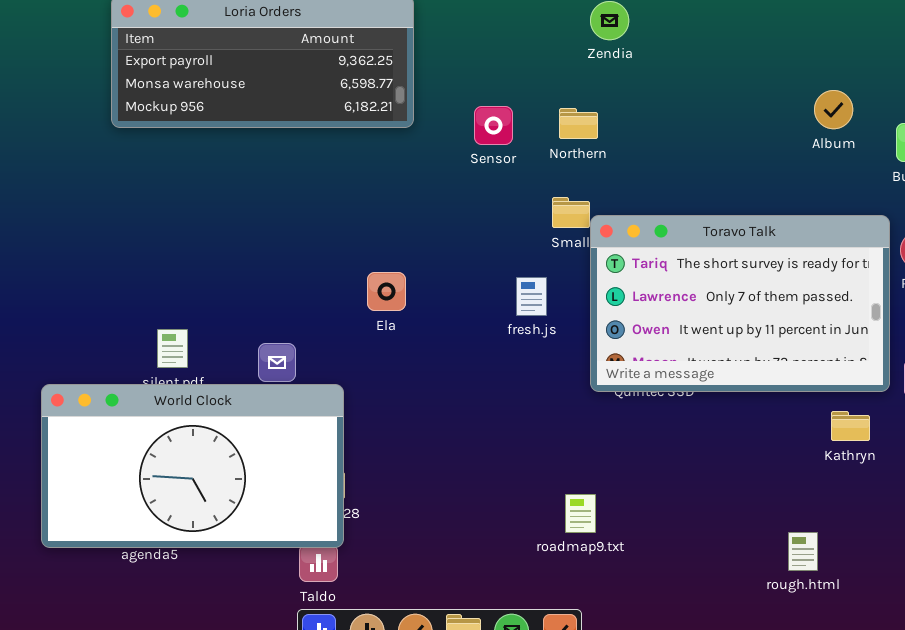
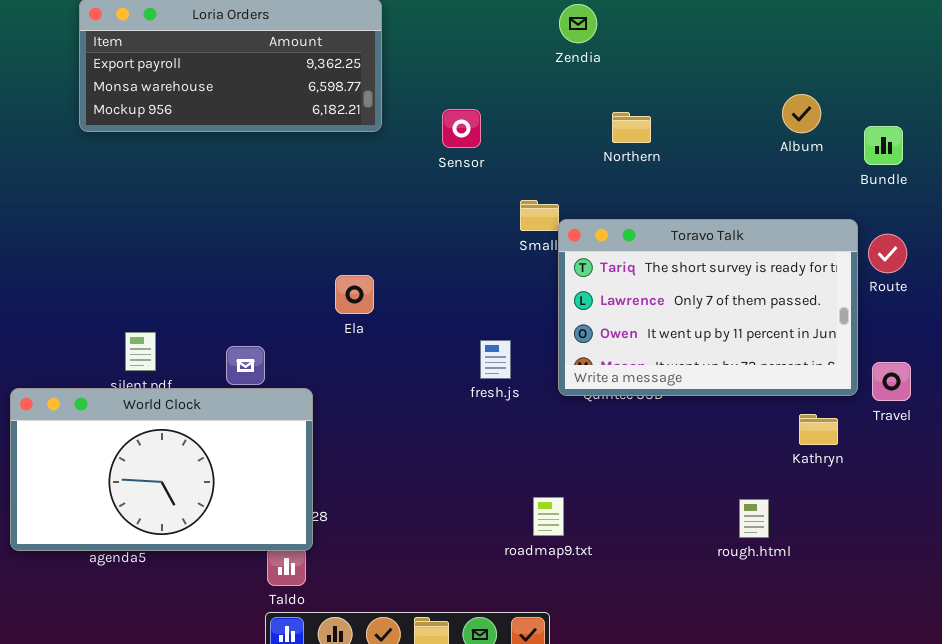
Northern: [559,108,598,139] -> [612,112,651,143], moved
fresh.js: [516,277,547,316] -> [480,340,511,379], moved
rough.html: [788,532,818,571] -> [739,499,769,538], moved

